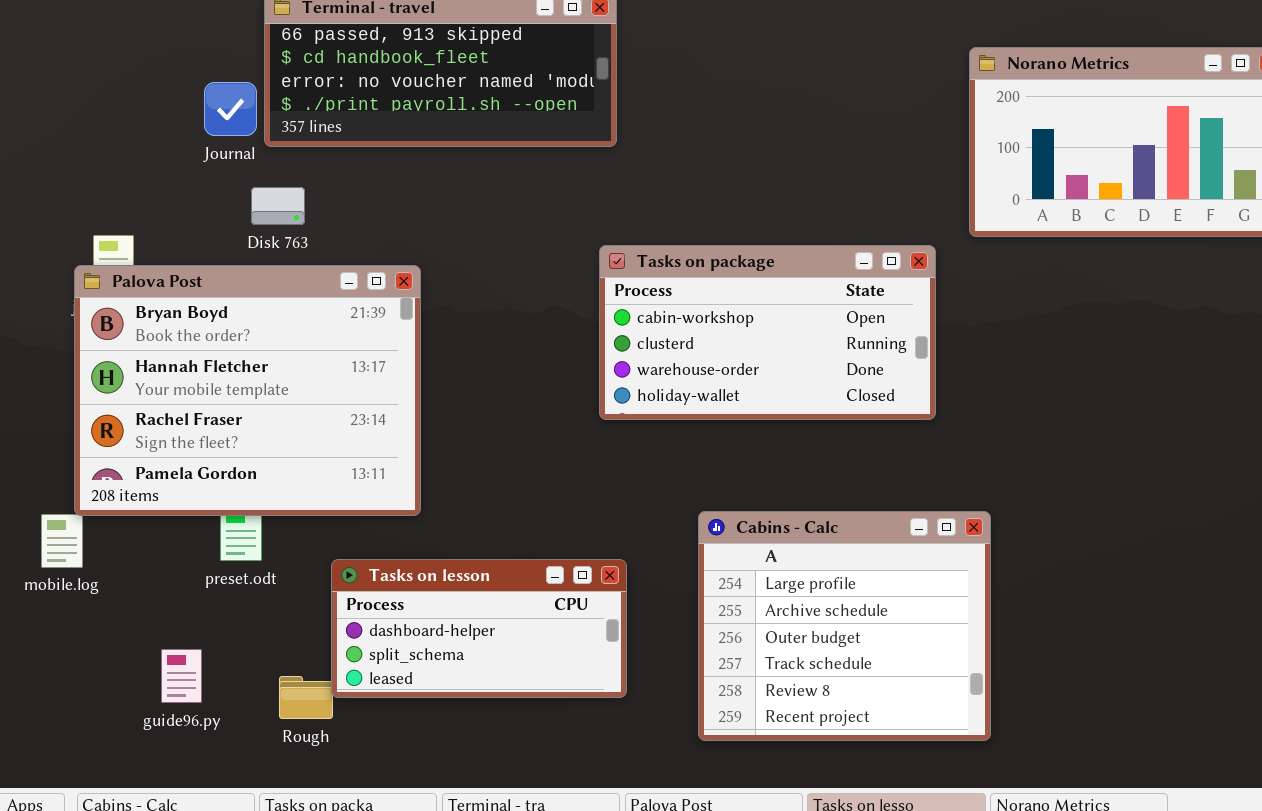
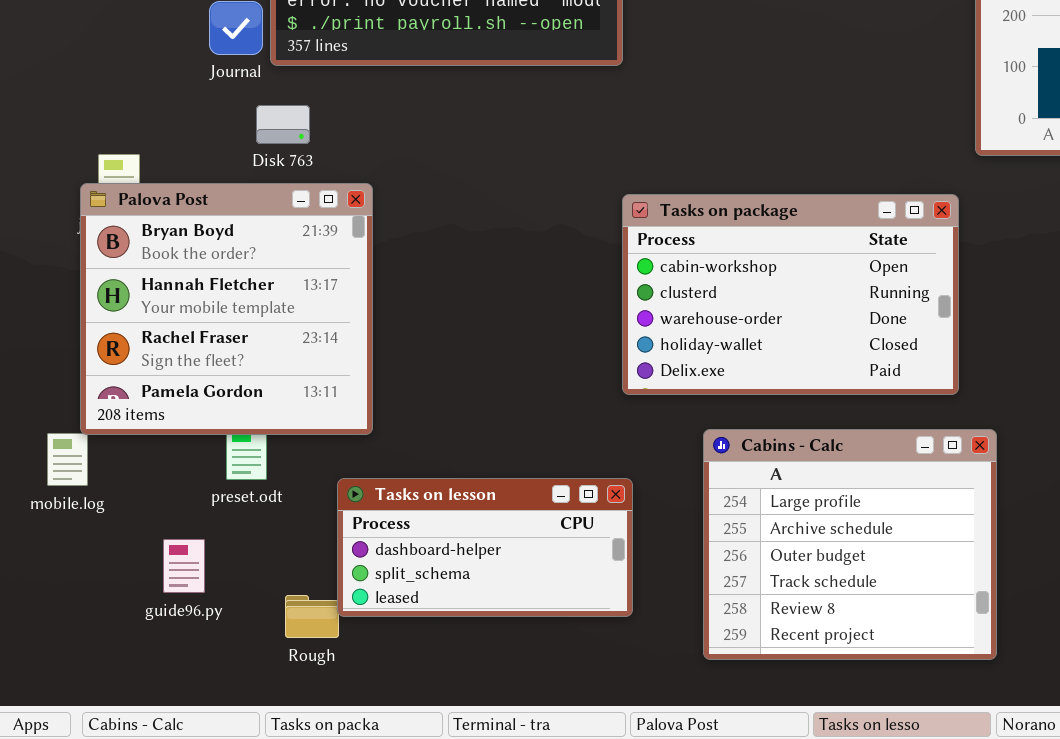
Tasks on package: [599,245,936,420] -> [622,194,959,395], moved, resized
Palova Post: [74,265,421,516] -> [80,183,373,435], resized
guide96.py: [161,649,202,703] -> [163,539,205,593], moved

